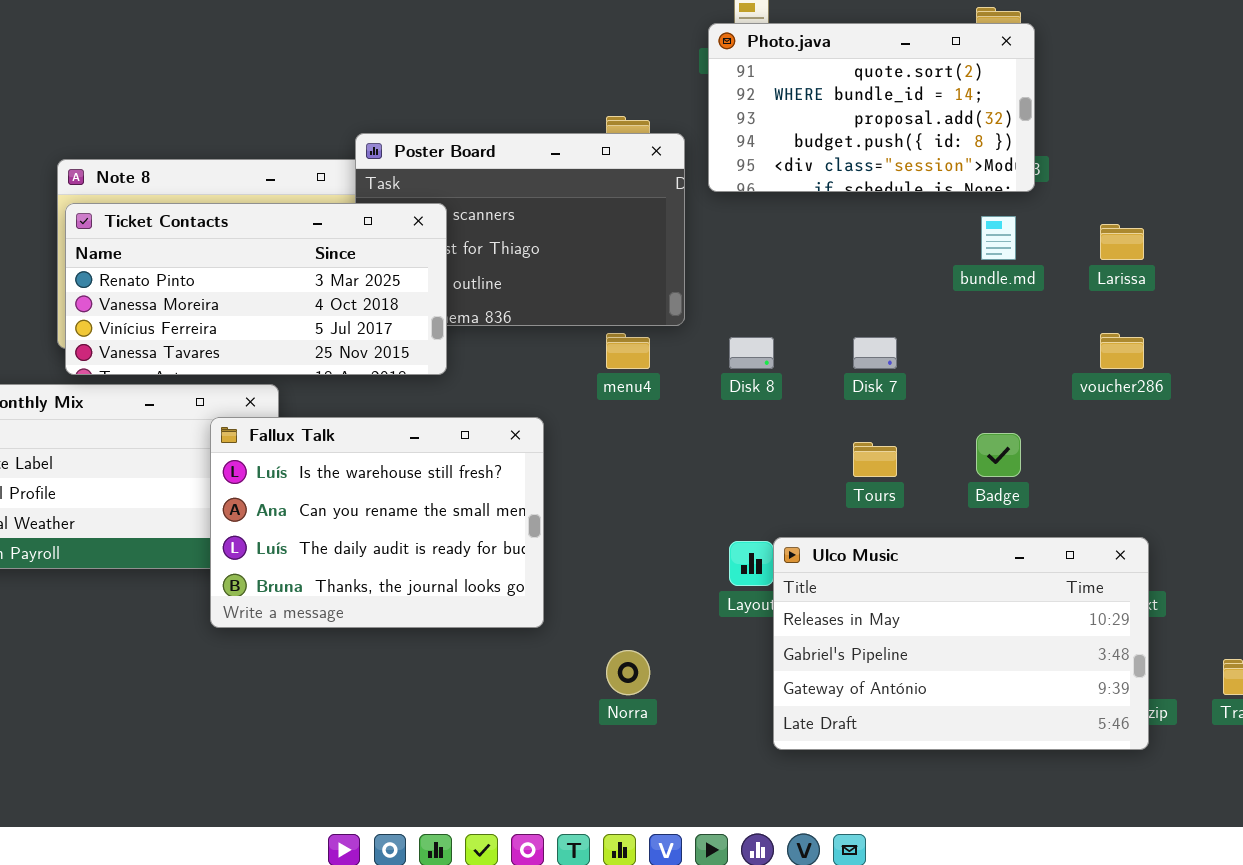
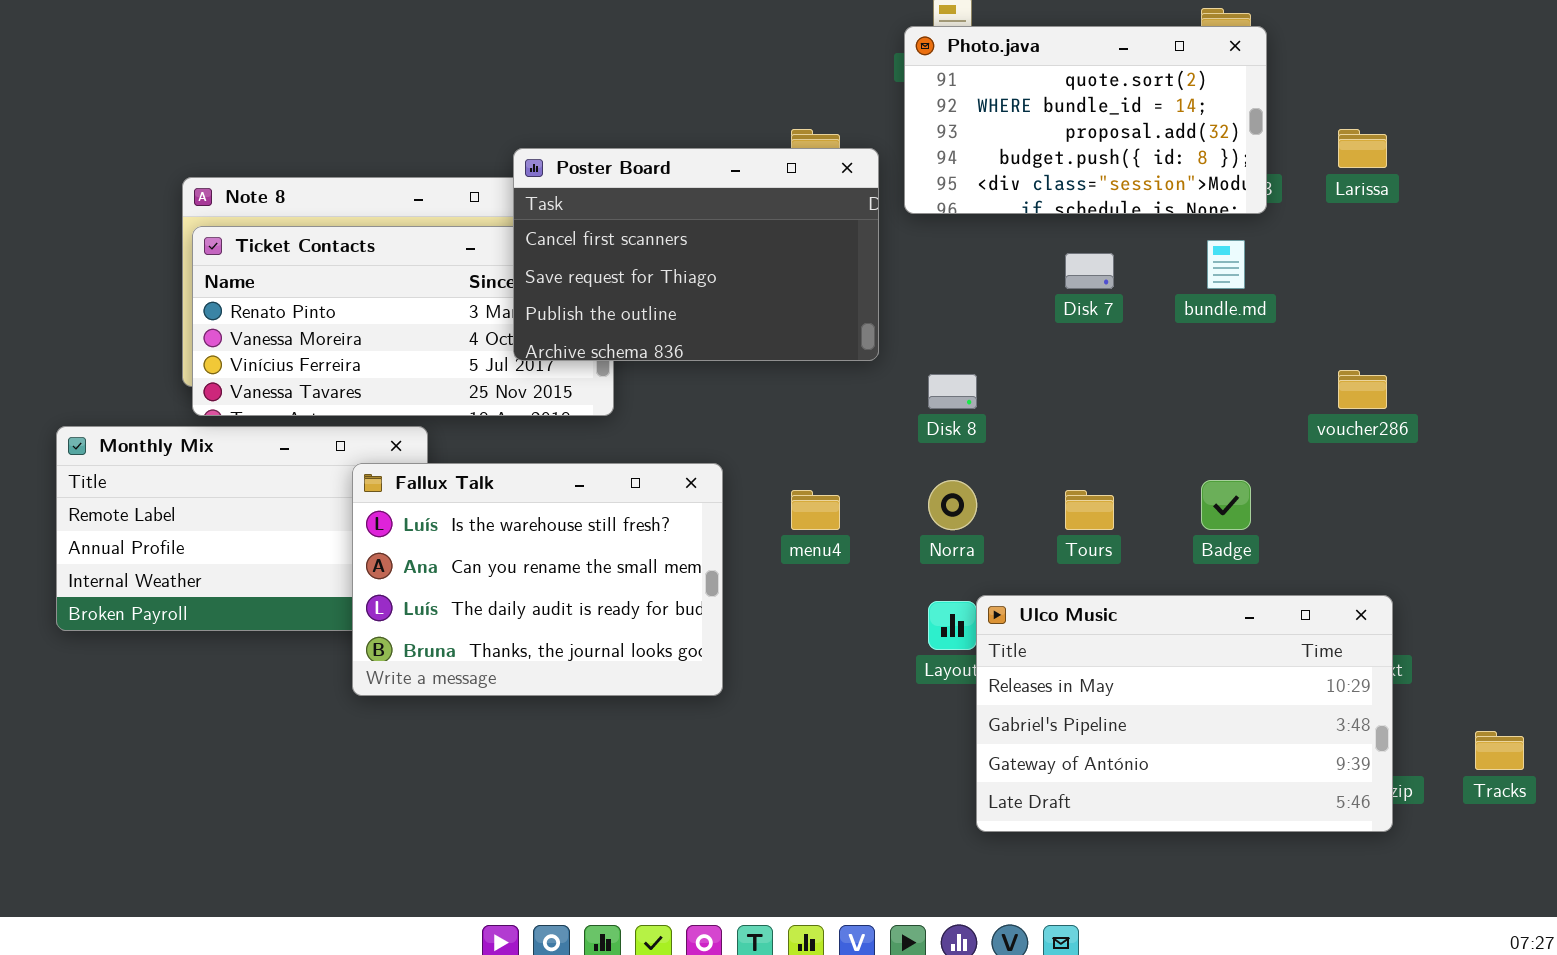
Poster Board: [355,133,685,326] -> [513,148,879,361], raised
Larissa: [1100,224,1144,260] -> [1338,129,1387,168], moved
menu4: [606,333,650,369] -> [791,490,840,530], moved
Disk 7: [853,337,897,369] -> [1065,253,1114,289], moved
Norra: [606,650,650,695] -> [928,480,977,530], moved

